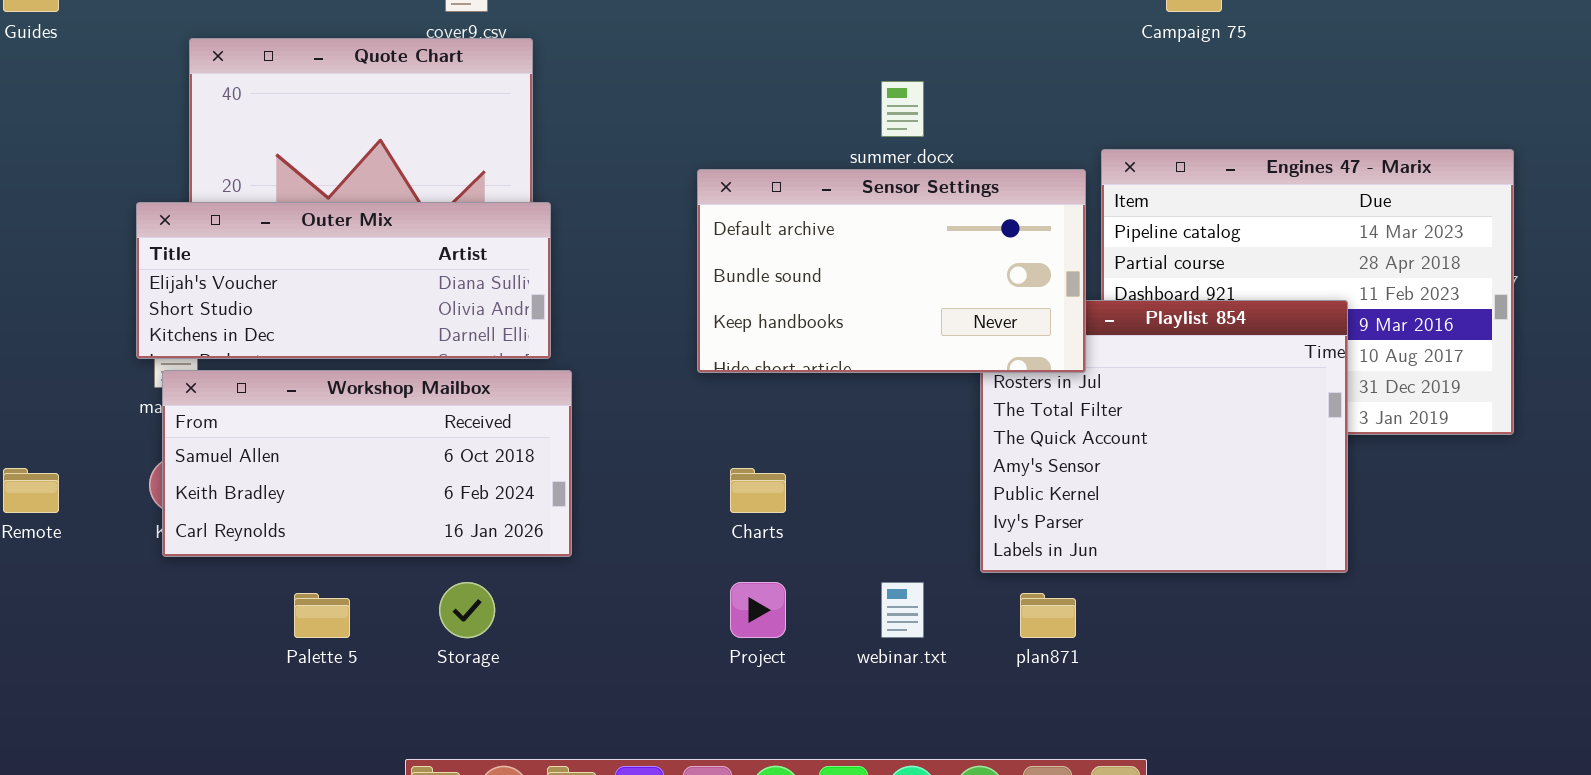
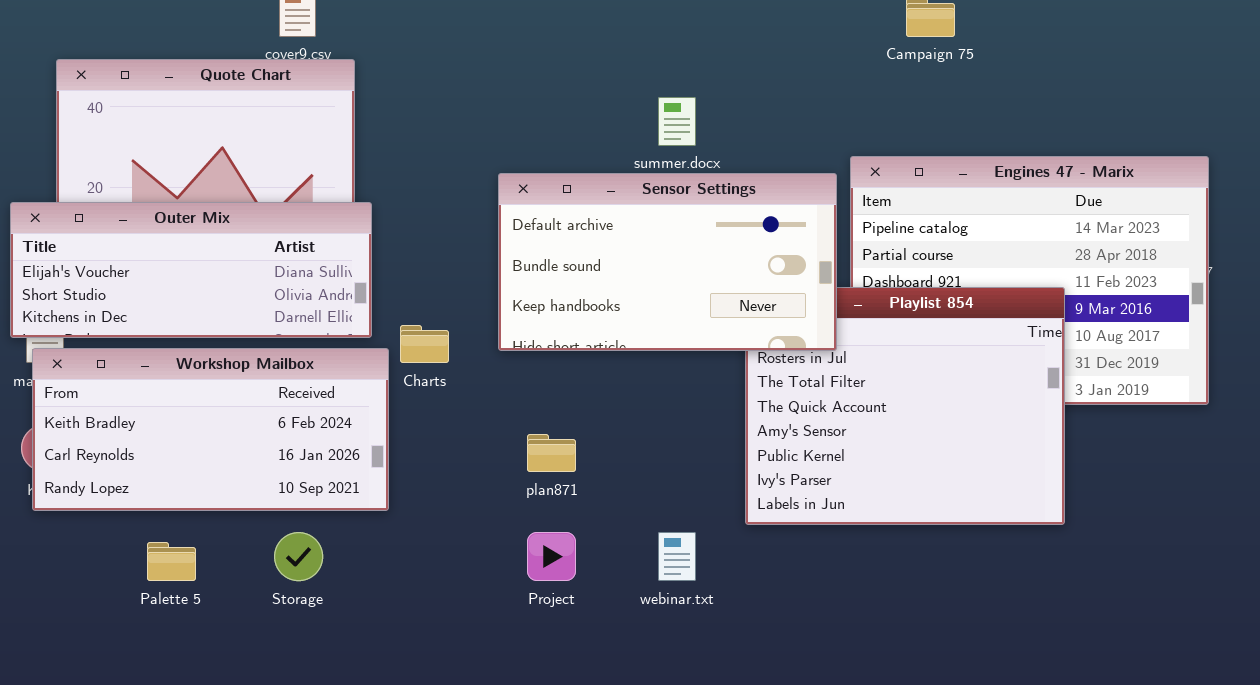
Workshop Mailbox: [162,370,572,557] -> [32,348,389,511], scrolled down 1 row
Charts: [730,468,786,513] -> [400,325,449,363], moved
plan871: [1020,593,1076,638] -> [527,434,576,472], moved

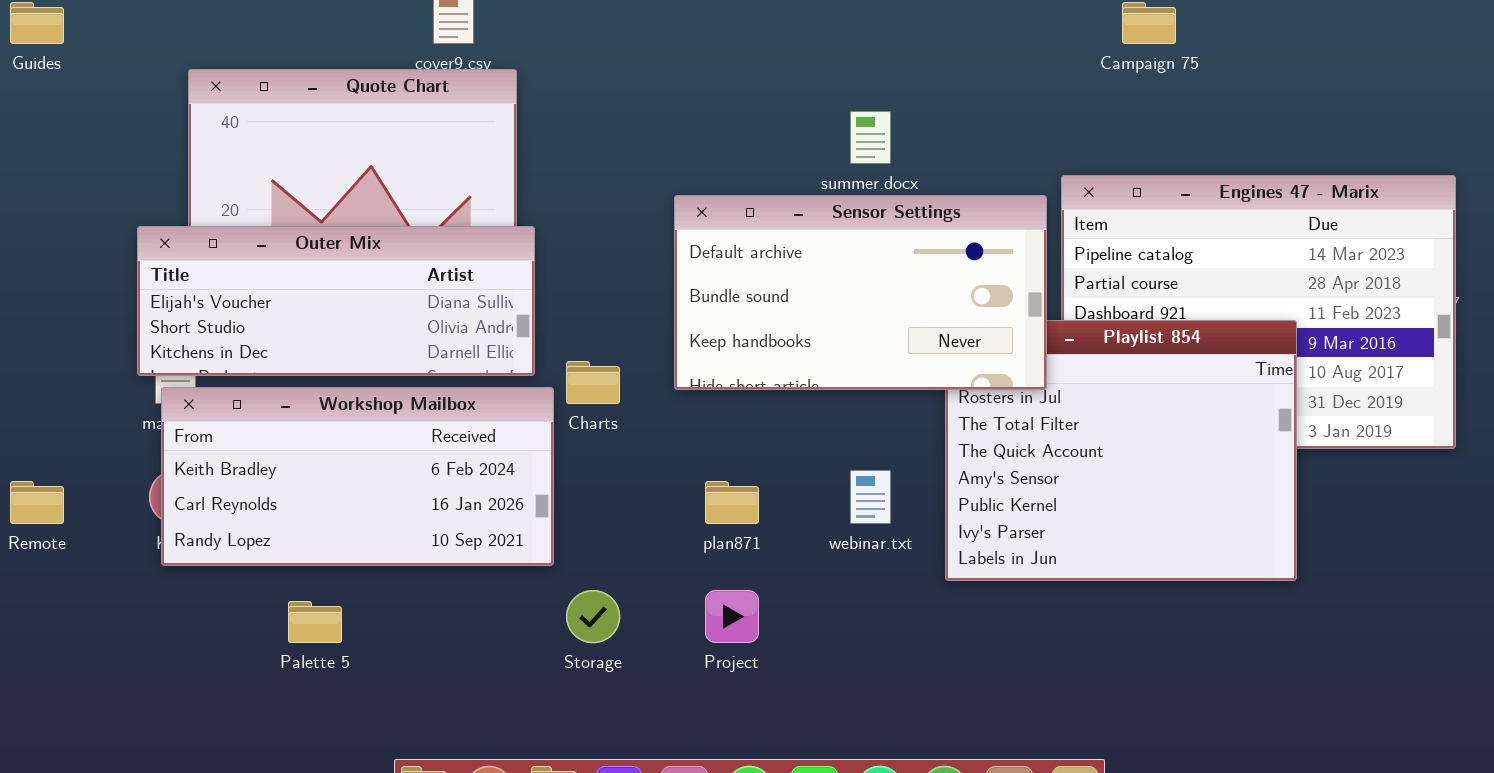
Storage: [274,532,323,581] -> [566,590,620,643], moved
webinar.txt: [658,532,696,581] -> [850,470,891,524], moved

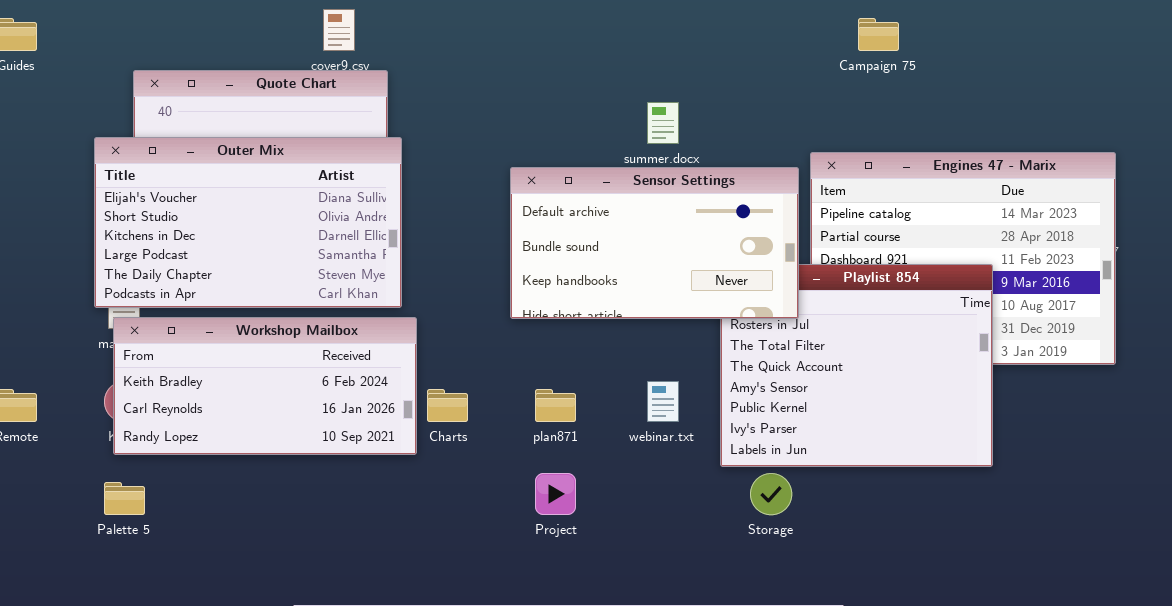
Outer Mix: [137,226,535,376] -> [94,137,402,308], resized
Charts: [566,361,620,404] -> [427,389,468,422], moved
Storage: [566,590,620,643] -> [750,473,792,515], moved
Palette 5: [288,601,342,643] -> [104,482,145,515], moved

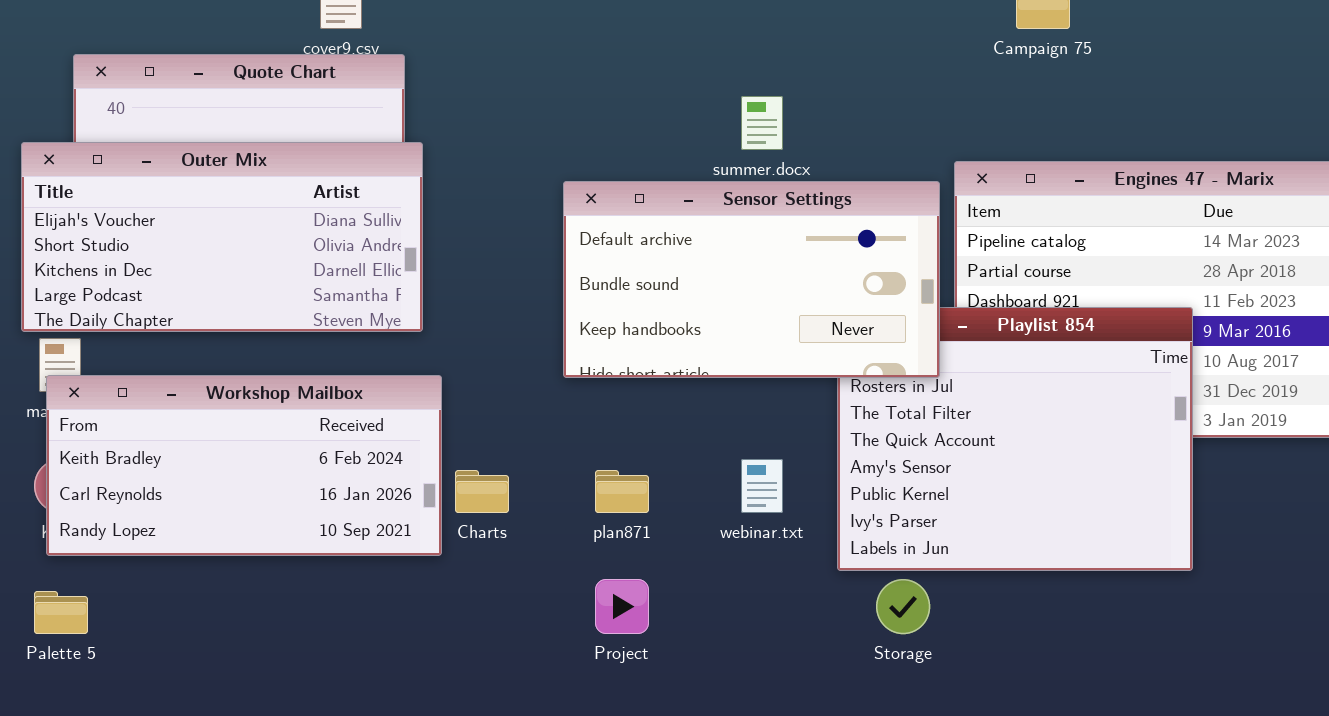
Outer Mix: [94,137,402,308] -> [21,142,423,332], resized

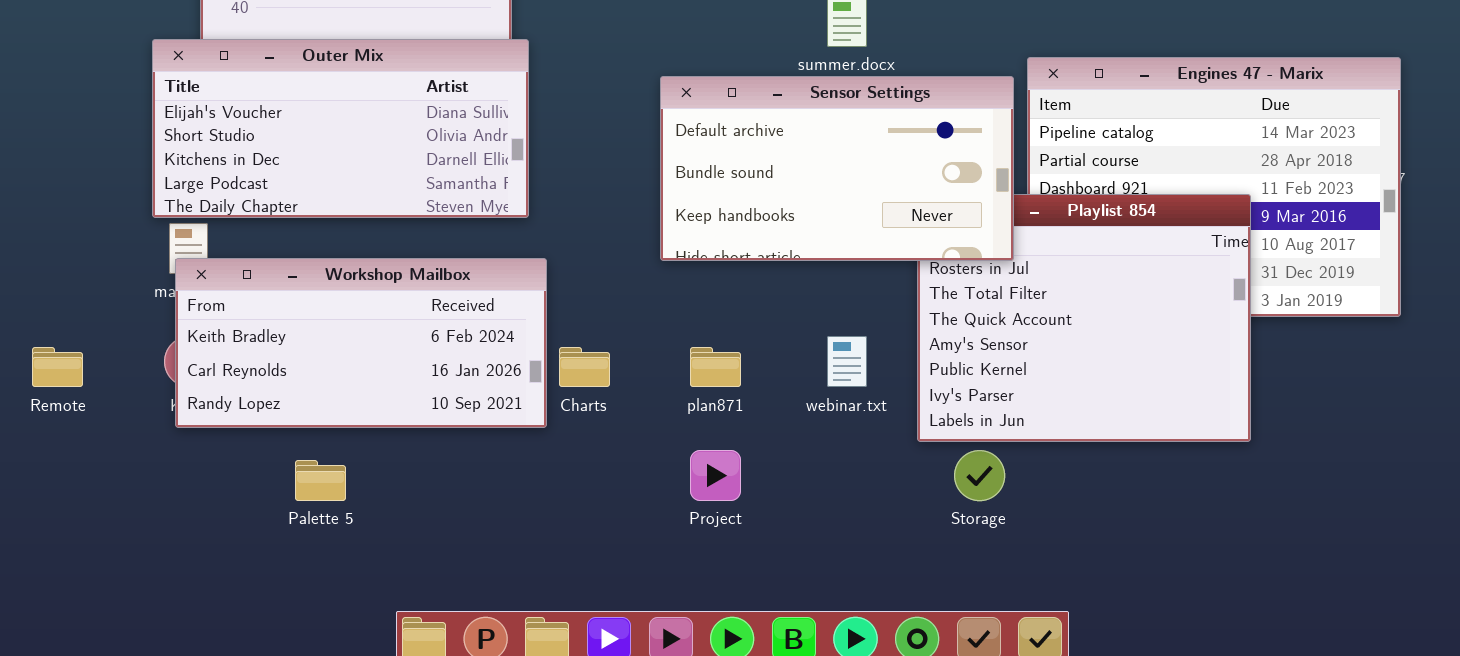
Palette 5: [34,591,88,634] -> [295,460,346,501], moved

